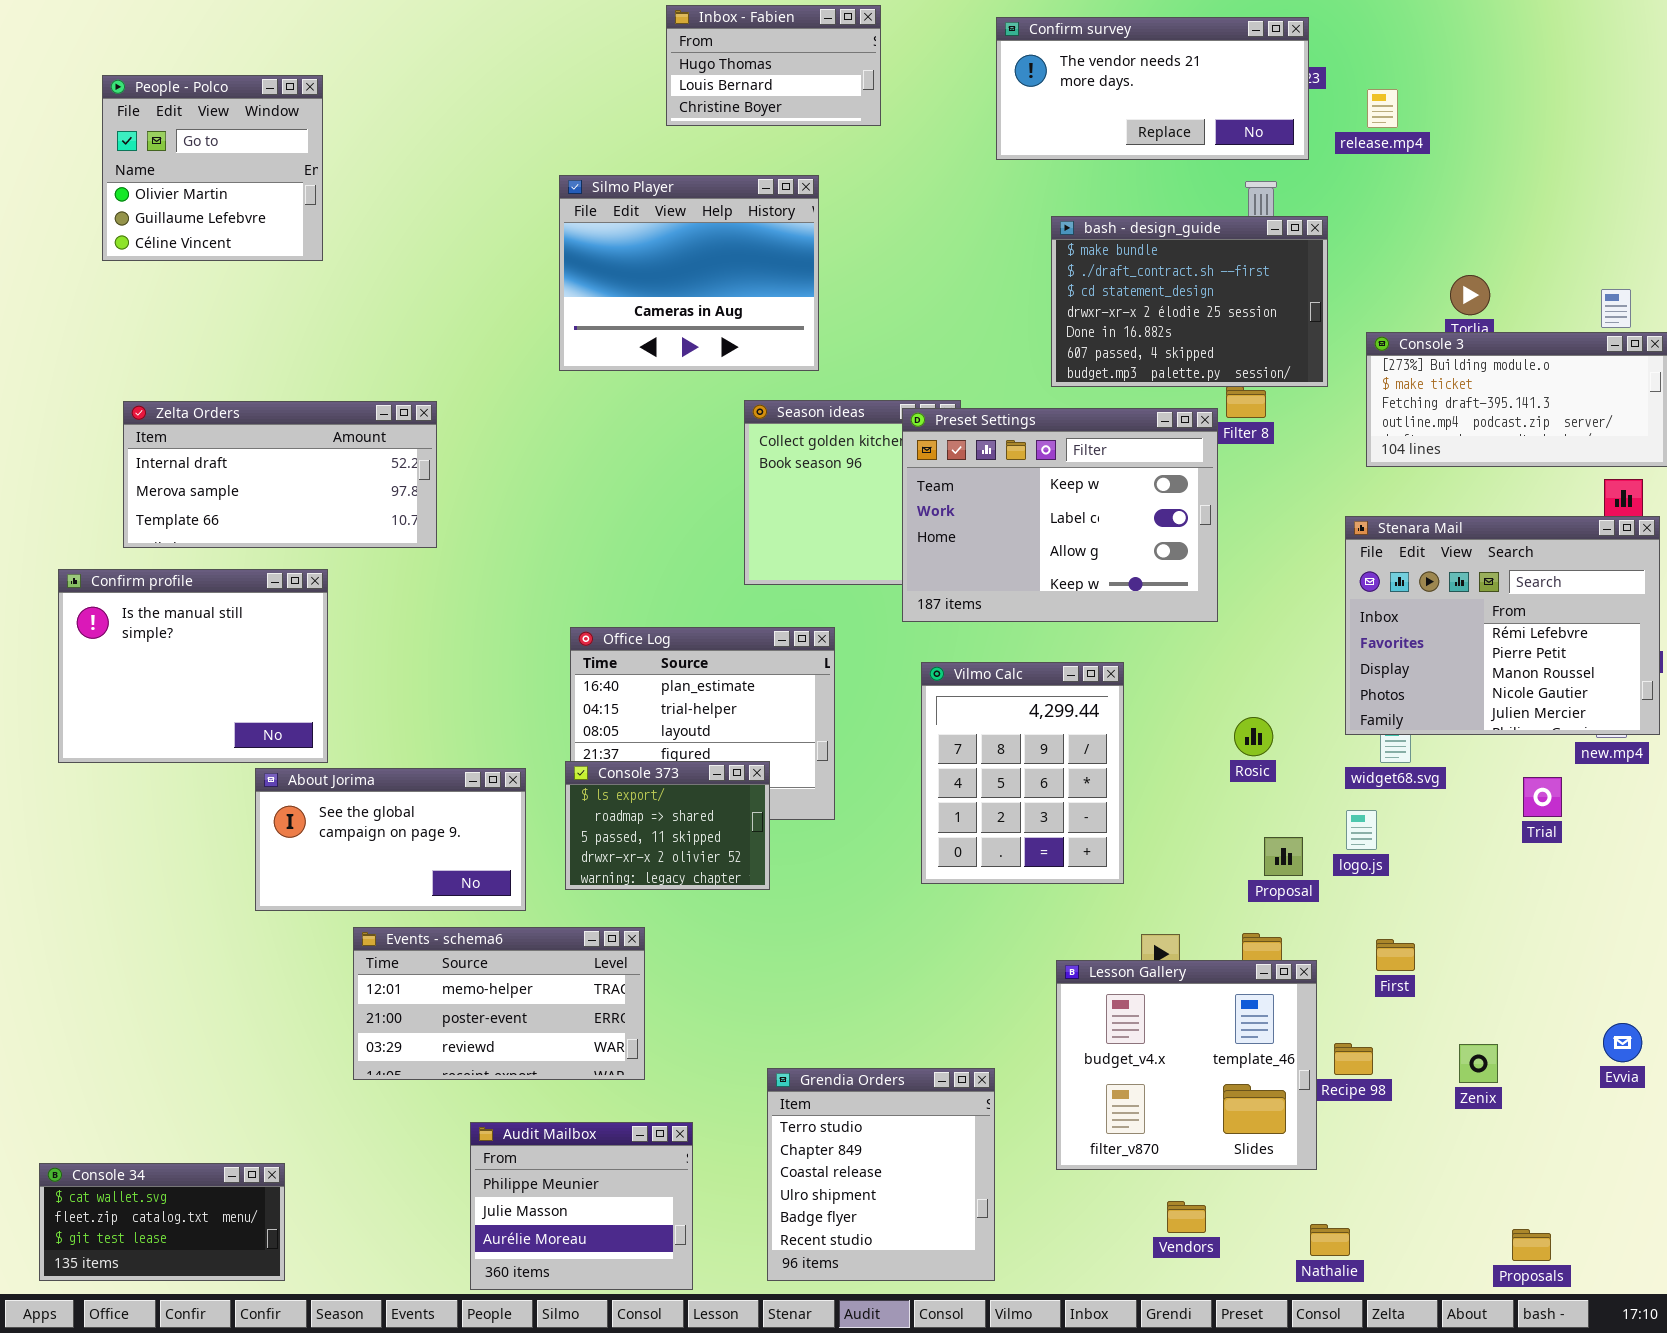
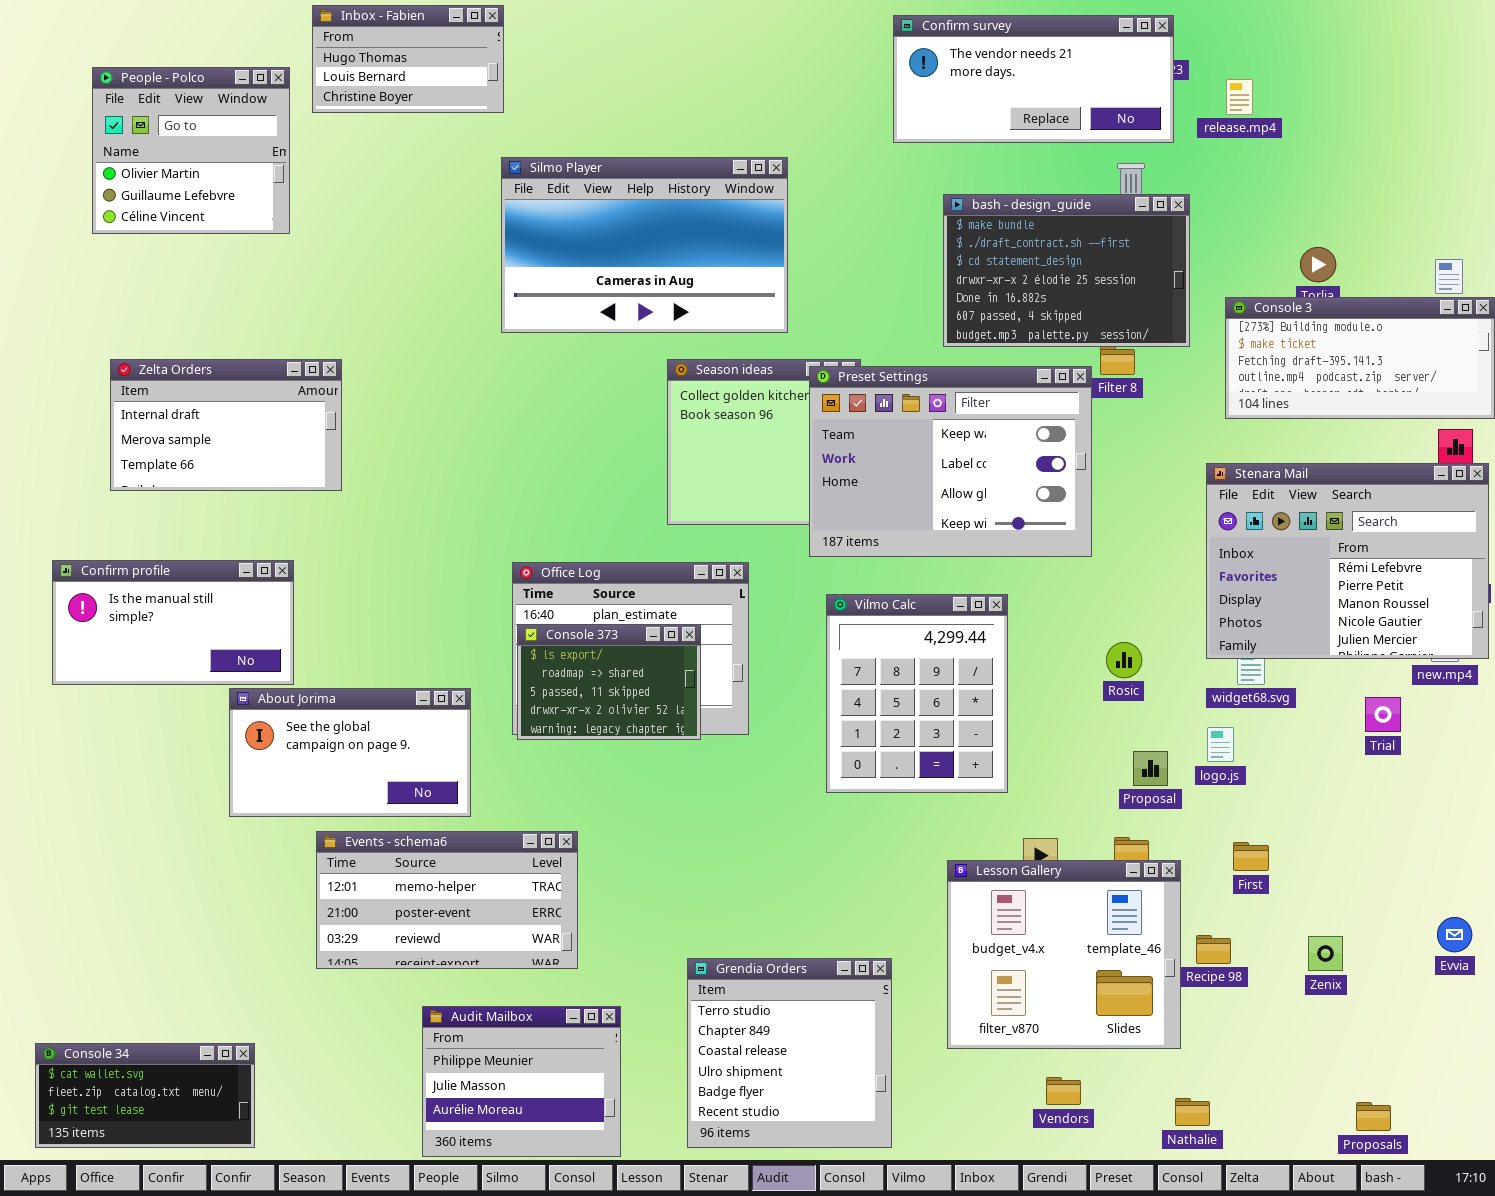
Inbox - Fabien: [666,5,881,126] -> [312,5,504,113], moved
Silmo Player: [559,175,819,371] -> [501,157,788,333], resized
Zelta Orders: [123,401,437,548] -> [110,359,342,491], resized
Confirm profile: [58,569,328,763] -> [52,560,294,685], resized
Console 373: [565,761,770,890] -> [517,624,701,740], moved

